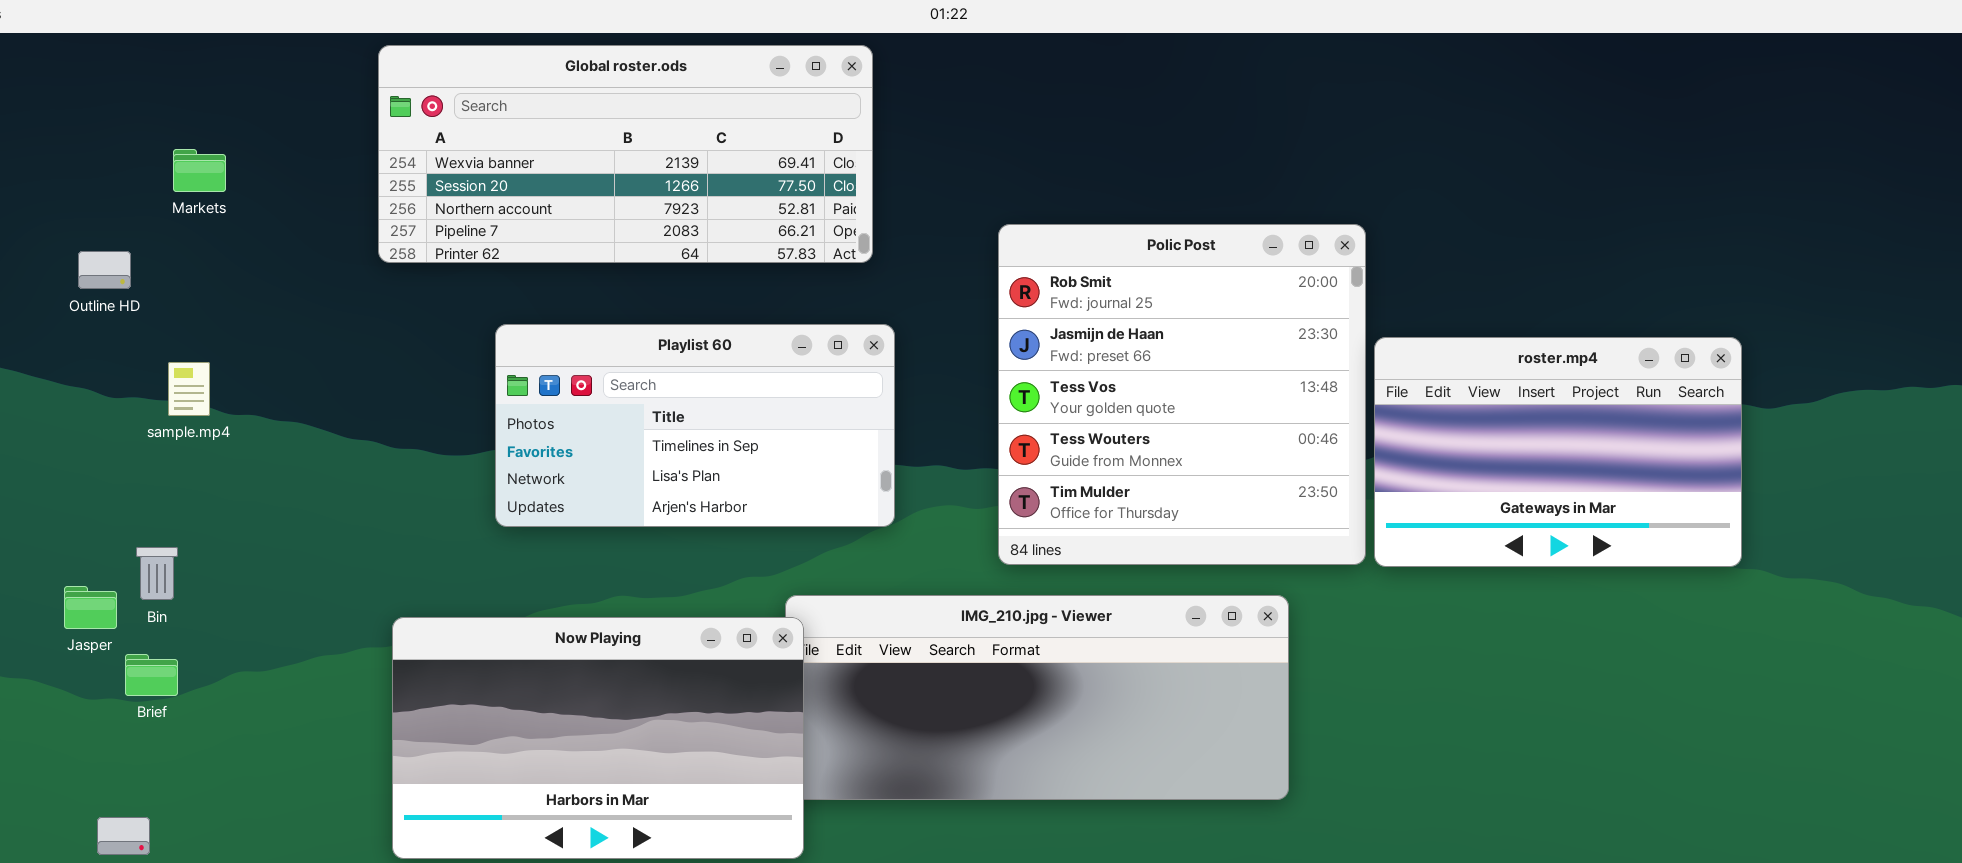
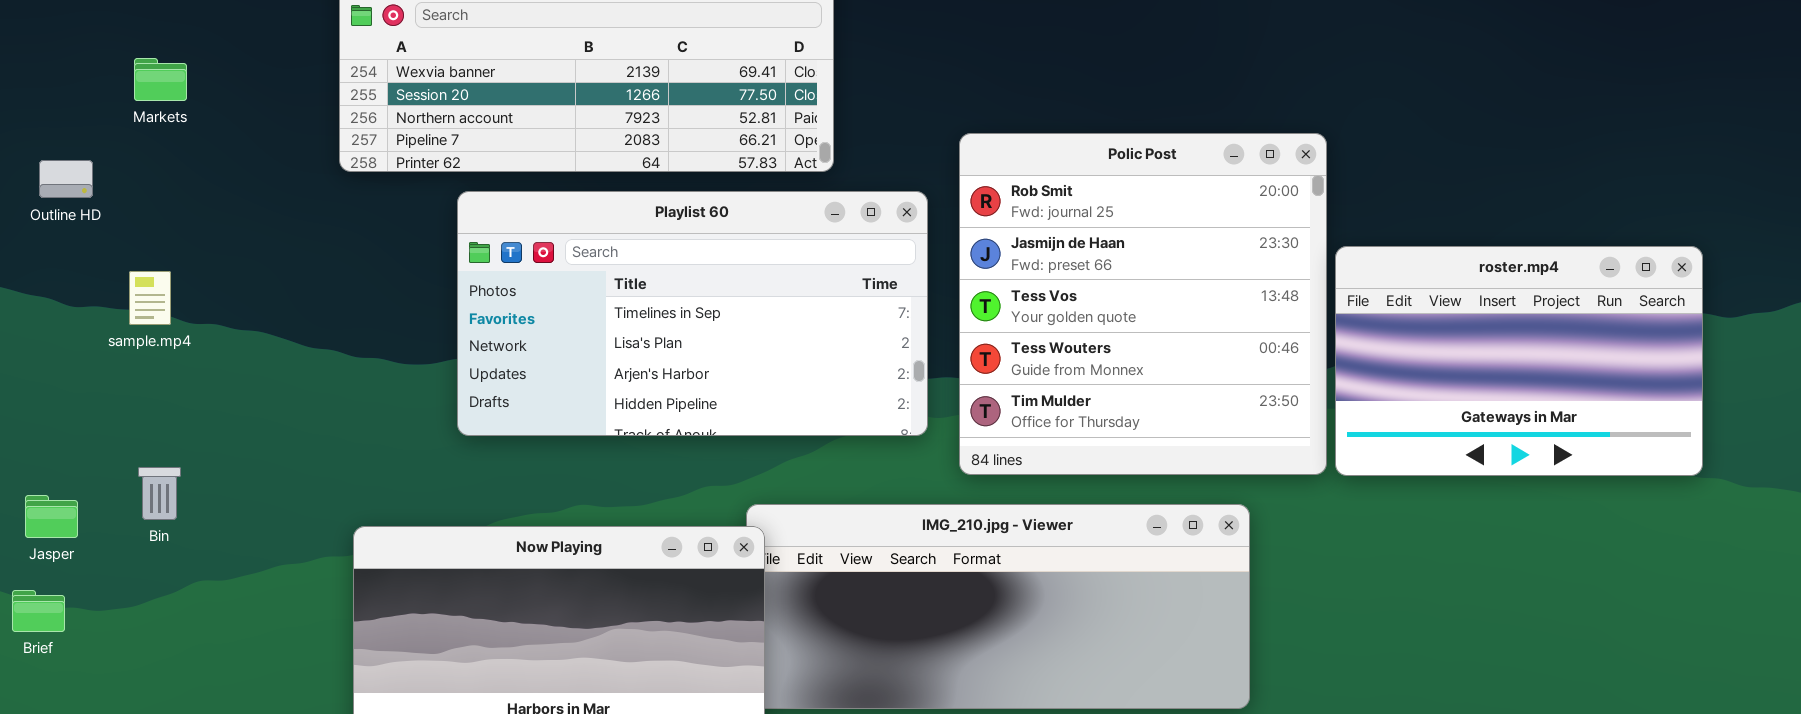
Playlist 60: [495,324,895,527] -> [457,191,928,436], resized
Bin: [136,547,178,600] -> [138,467,181,520], moved
Brief: [125,654,178,696] -> [12,590,65,632], moved

